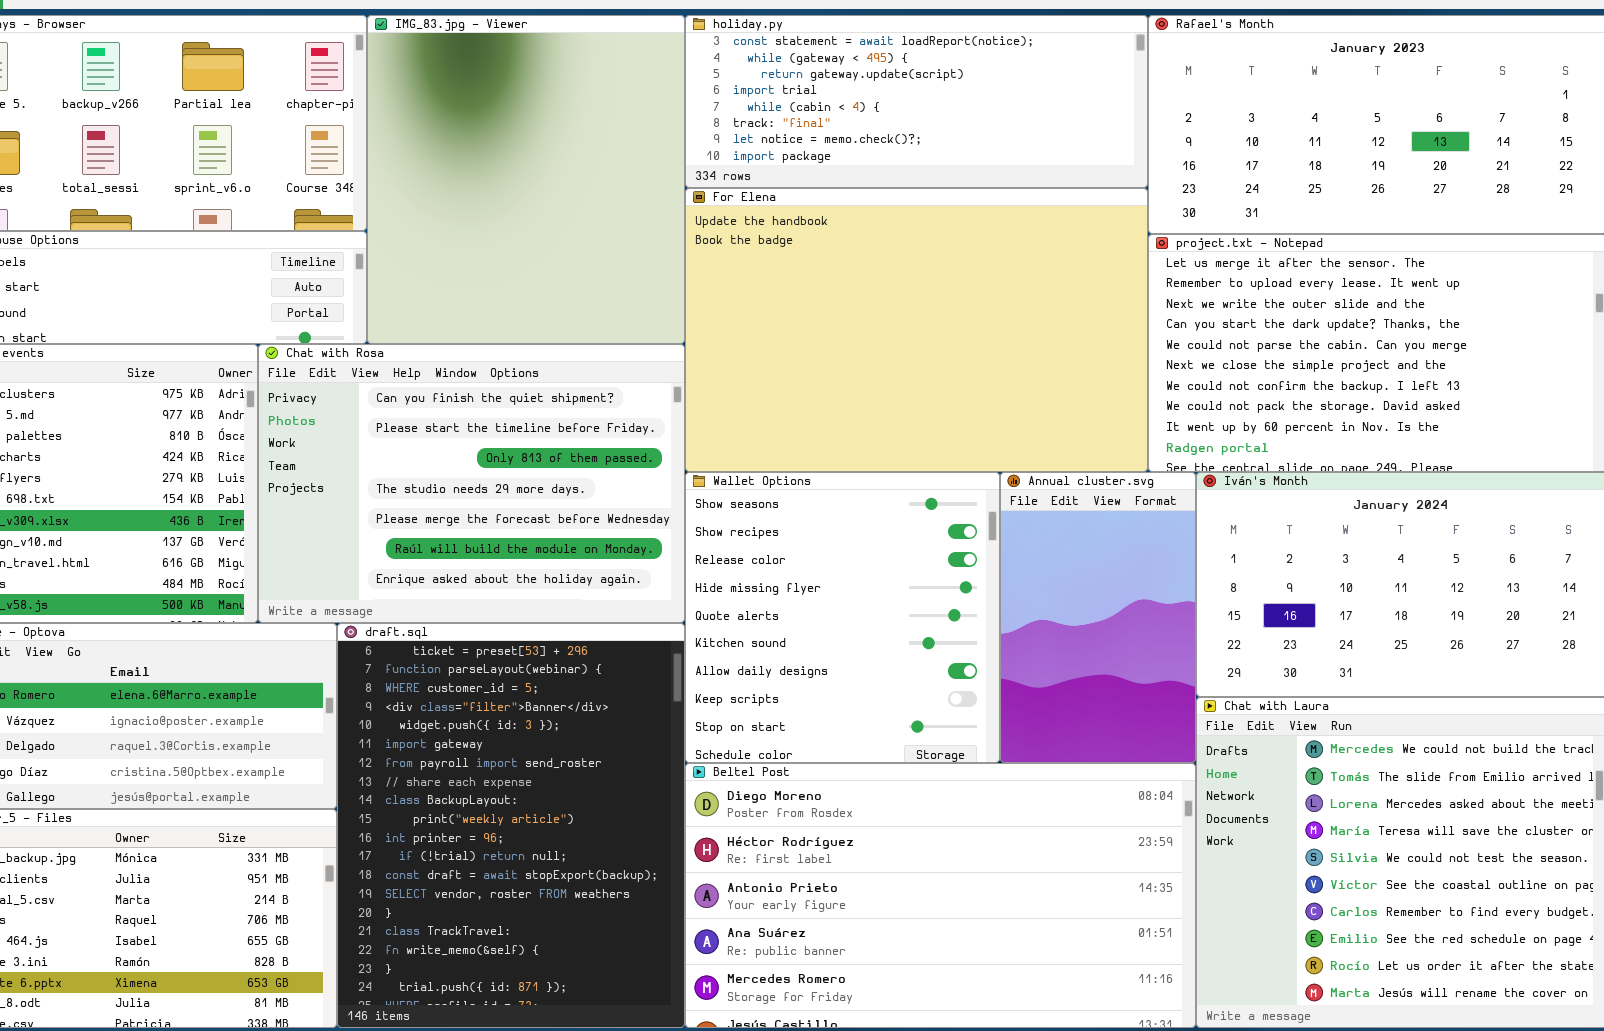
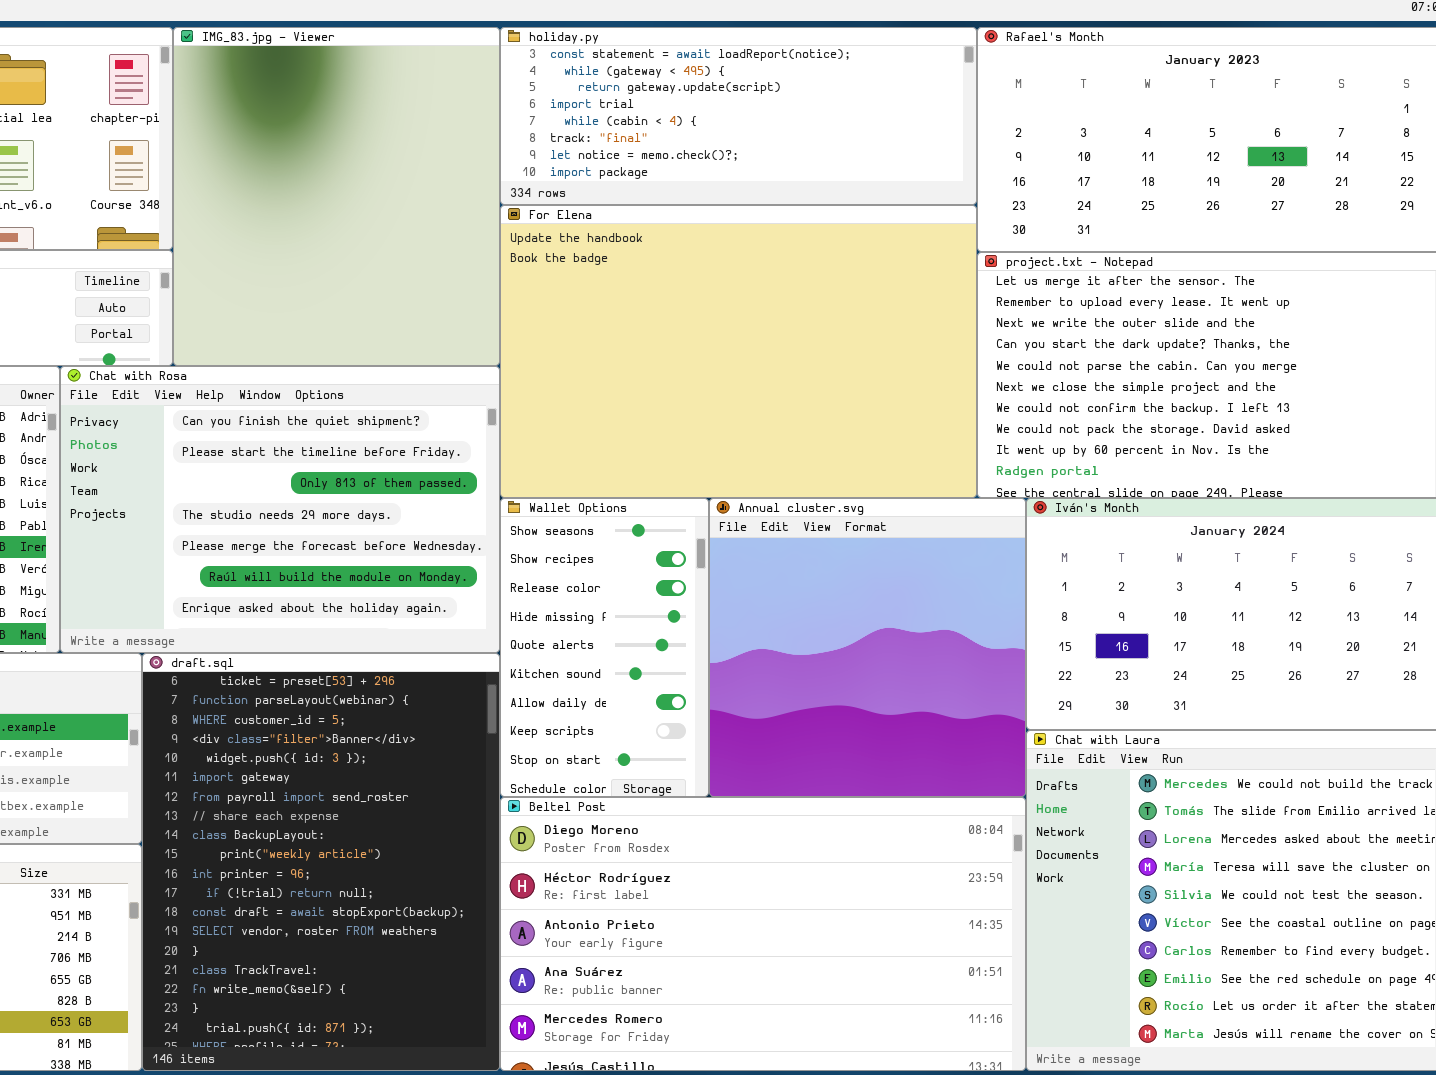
Wallet Options: [685,472,1000,763] -> [500,498,709,797], resized
Annual cluster.svg: [1000,472,1196,763] -> [709,498,1026,797], resized

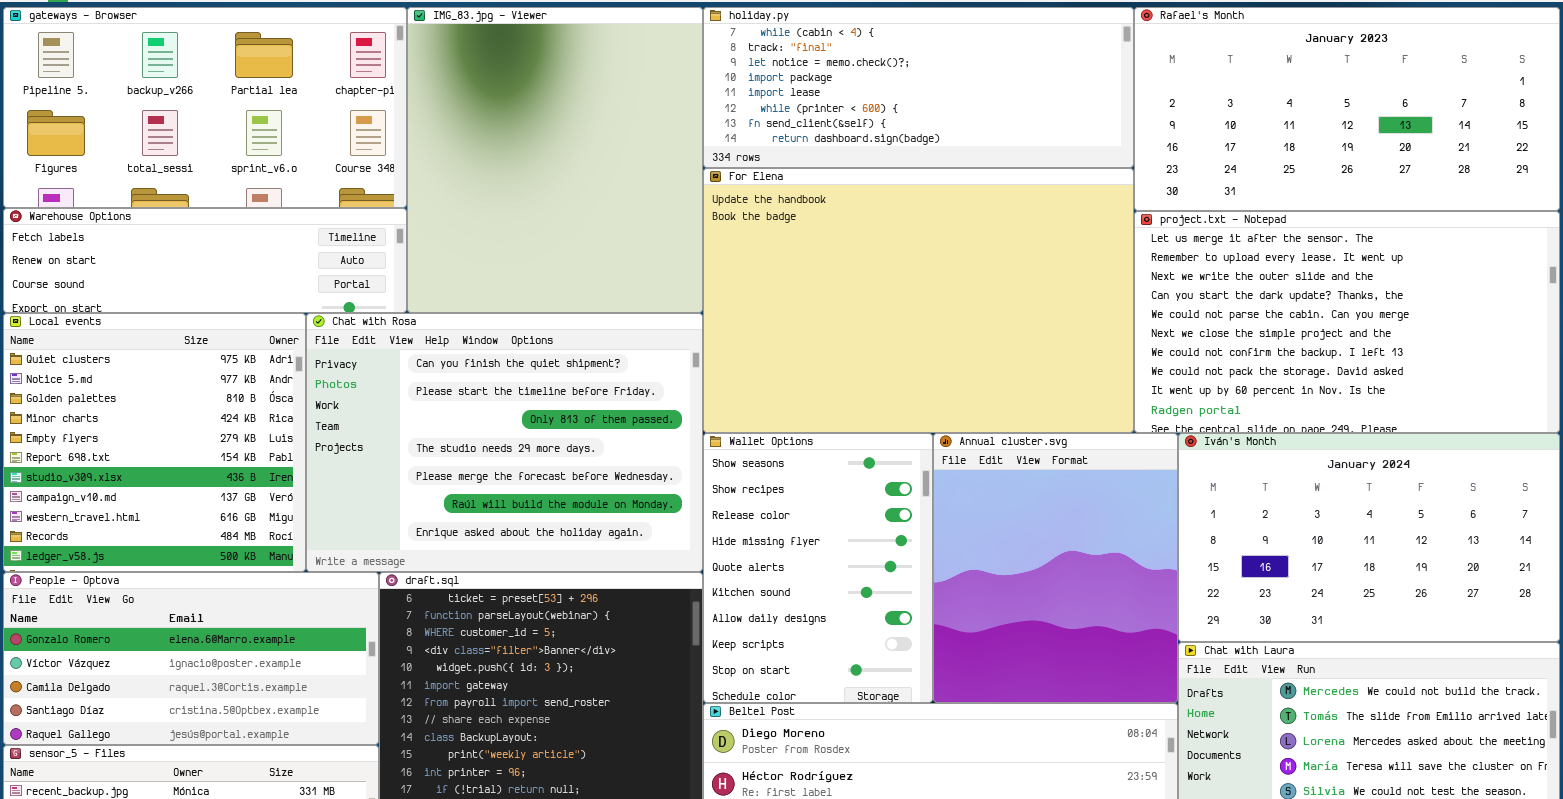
holiday.py: [500,27,977,205] -> [703,7,1134,168], scrolled down 4 rows
Wallet Options: [500,498,709,797] -> [703,433,933,703], resized
Annual cluster.svg: [709,498,1026,797] -> [933,433,1178,703], resized

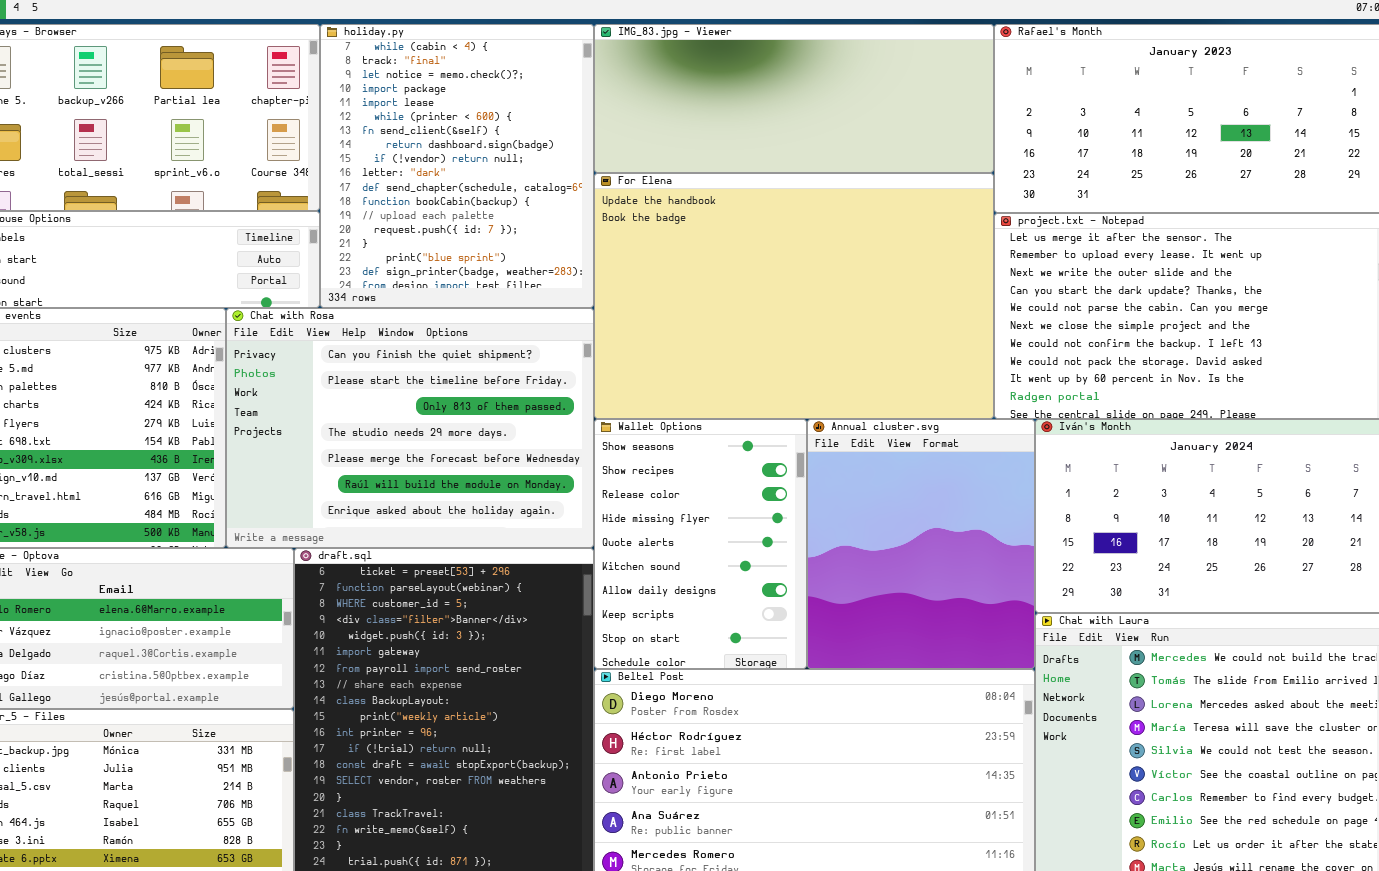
IMG_83.jpg - Viewer: [407,7,703,313] -> [594,24,994,173], moved, resized
holiday.py: [703,7,1134,168] -> [320,24,594,308], moved, resized

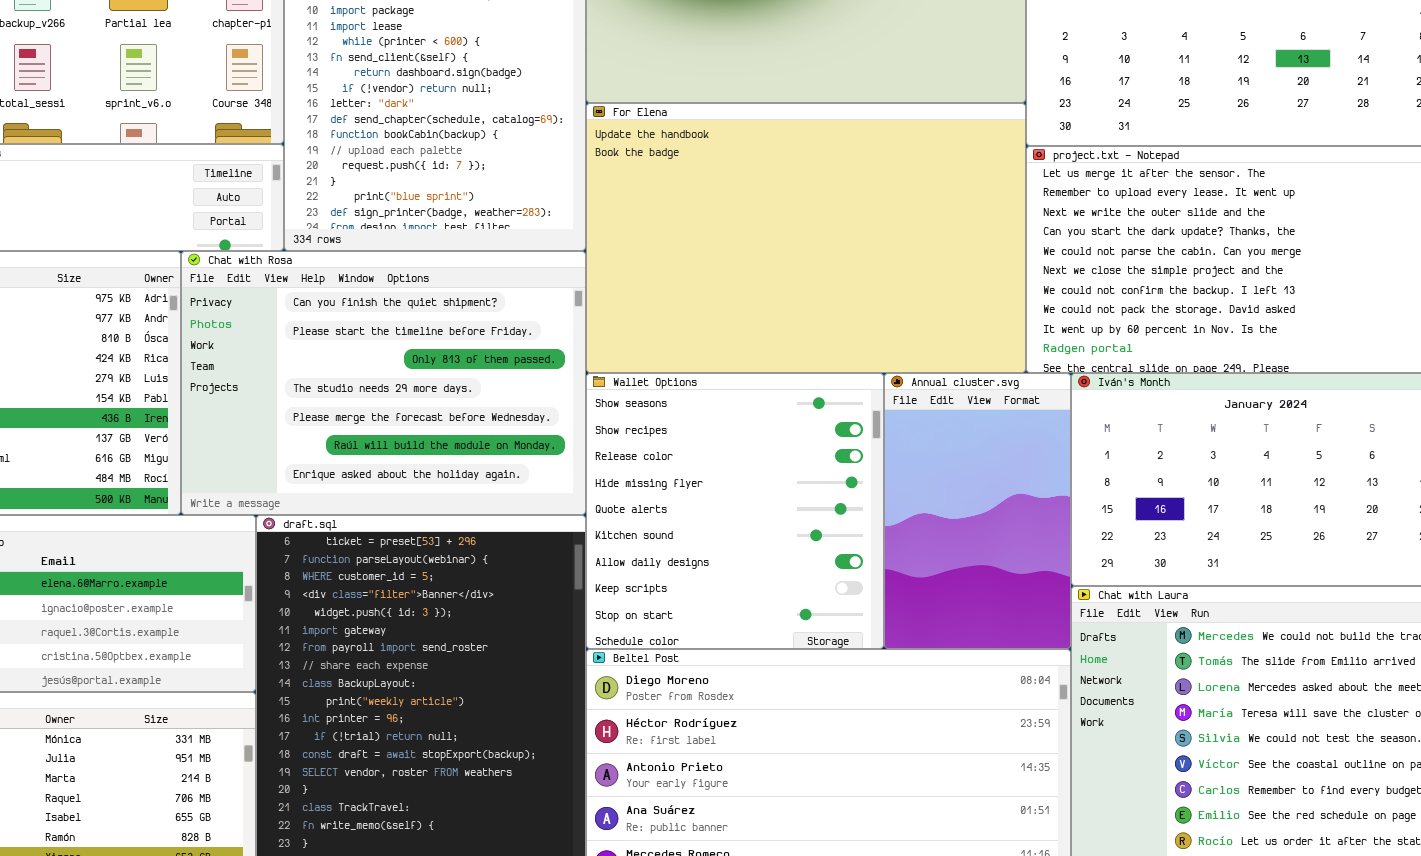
Wallet Options: [594,419,807,669] -> [586,373,884,649], resized
Annual cluster.svg: [807,419,1035,669] -> [884,373,1071,649], resized

